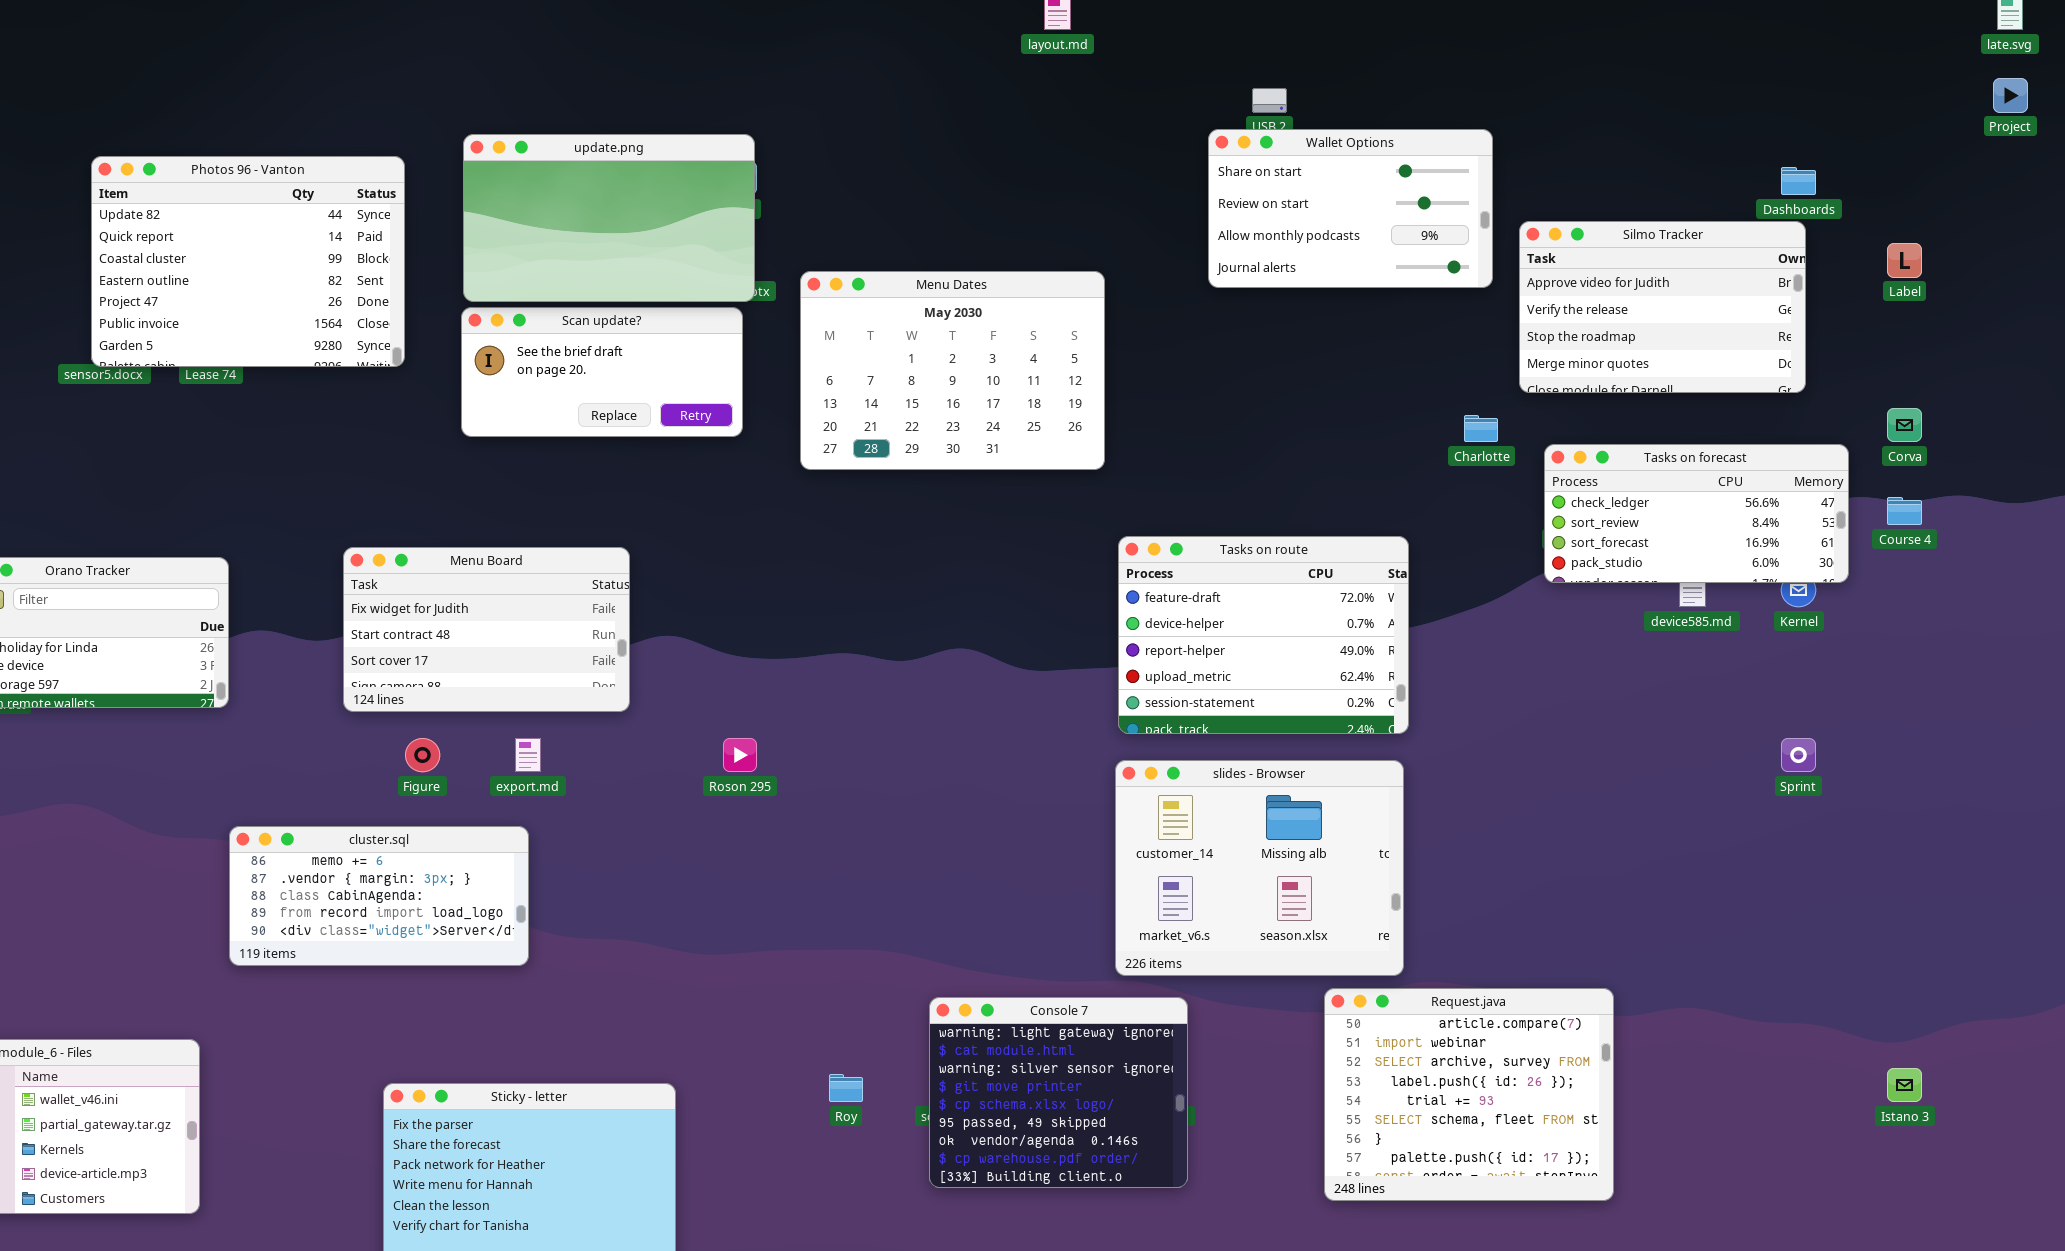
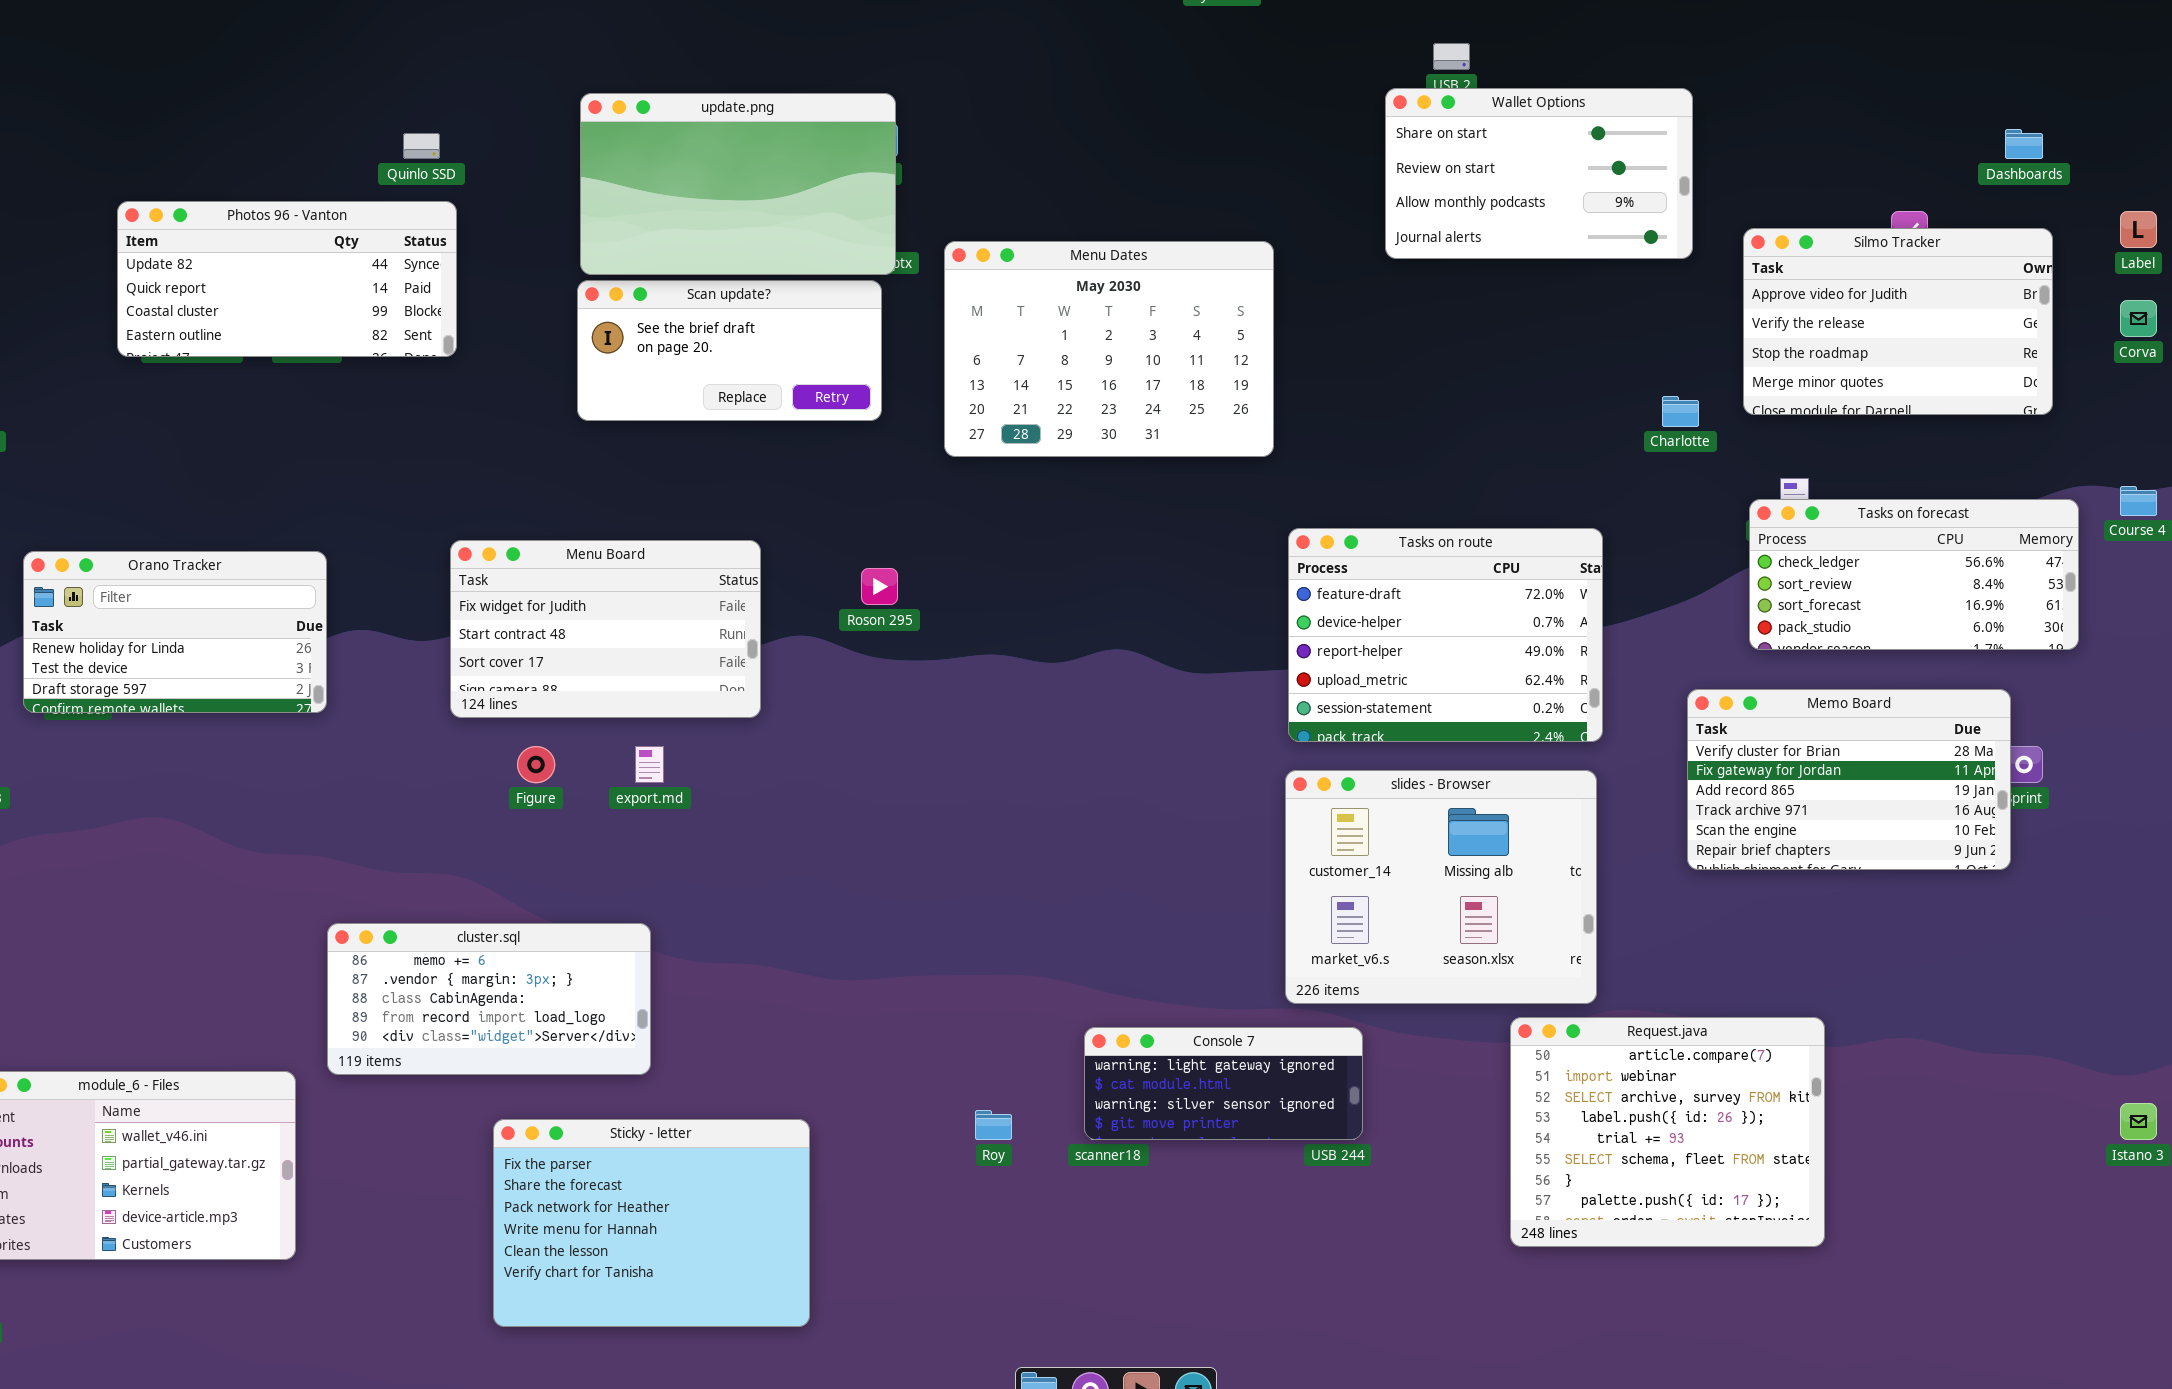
Photos 96 - Vanton: [91,156,405,367] -> [117,201,457,357], moved, resized
Silmo Tracker: [1519,221,1806,393] -> [1743,228,2053,415], moved
Corva: [1887,408,1922,442] -> [2120,300,2157,337], moved
Tasks on forecast: [1544,444,1849,583] -> [1749,499,2079,650], moved
Memo Board: none -> [1687,689,2011,870], opened
Roson 295: [723,738,757,772] -> [861,568,898,605], moved
cluster.sql: [229,826,529,966] -> [327,923,651,1075], moved
Console 7: [929,997,1188,1188] -> [1084,1027,1363,1140], resized

